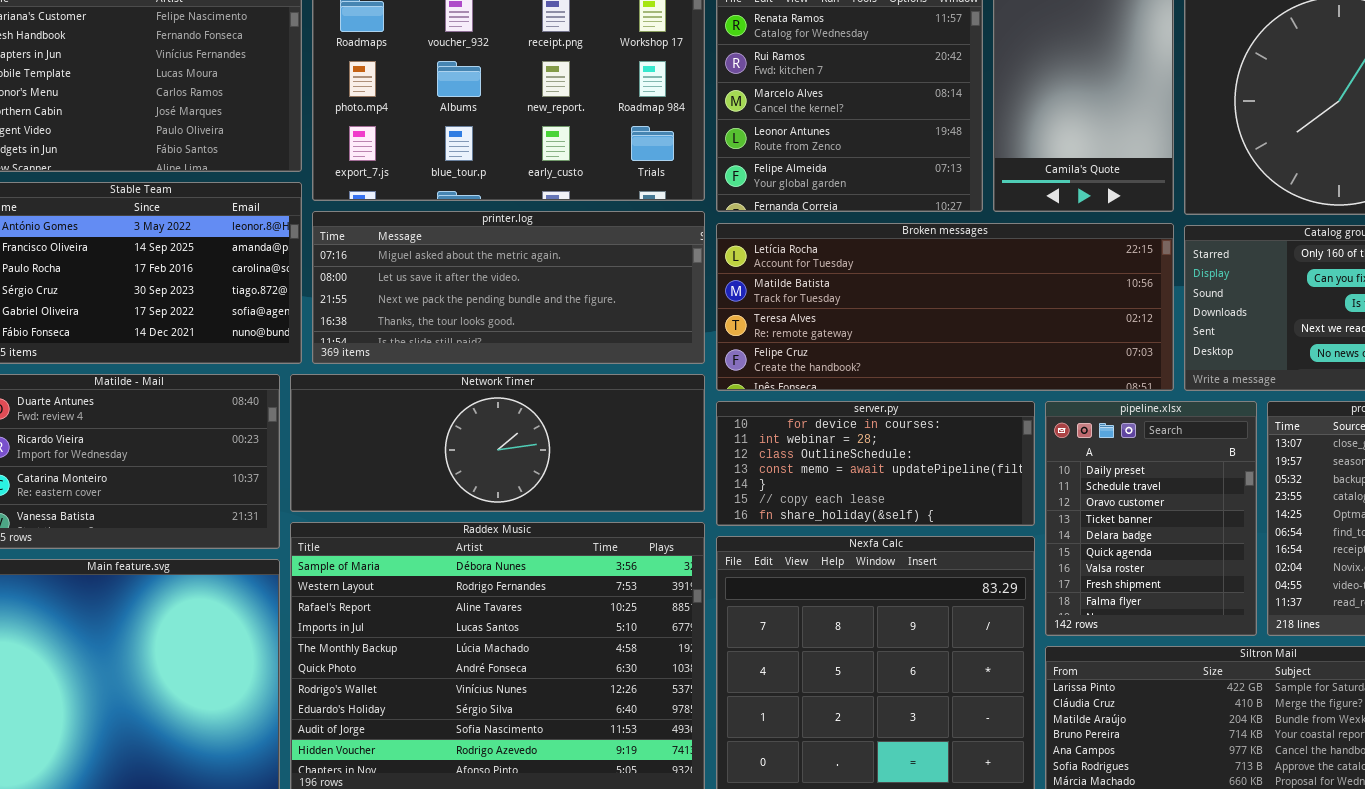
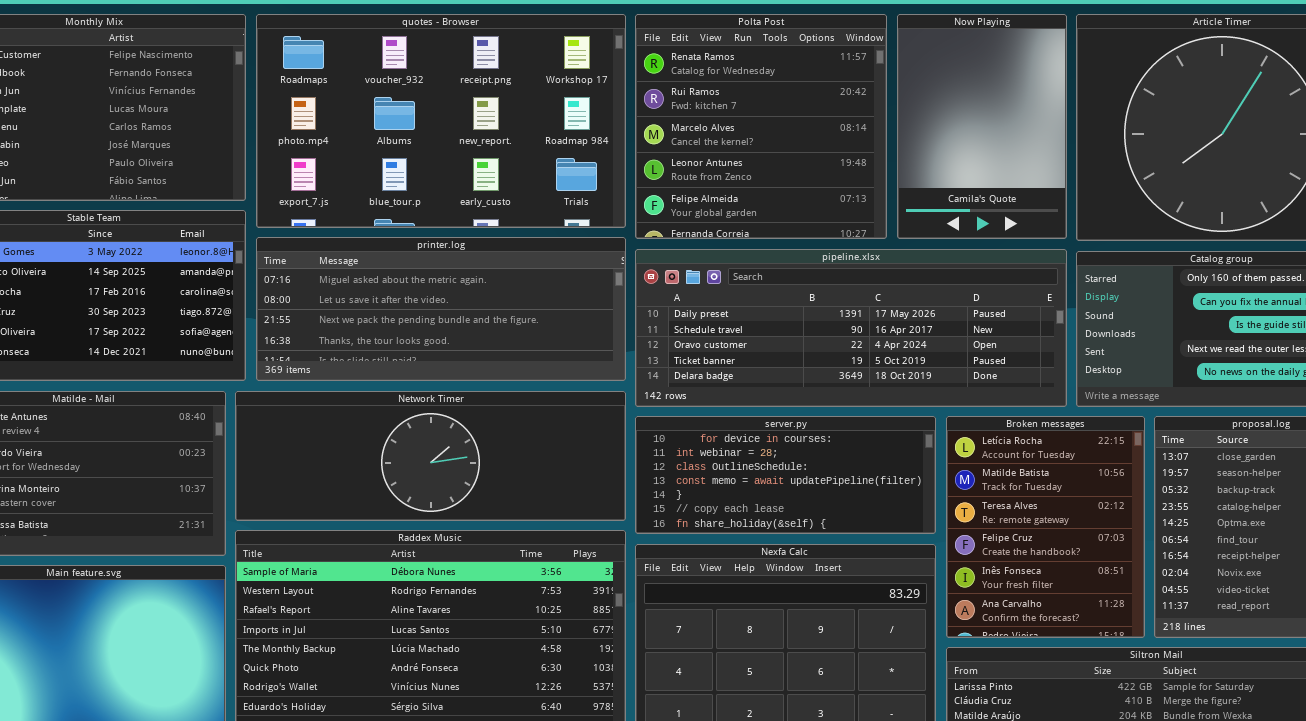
Broken messages: [716,223,1174,391] -> [946,416,1145,638], moved, resized
pipeline.xlsx: [1045,401,1257,636] -> [635,249,1067,407], moved, resized

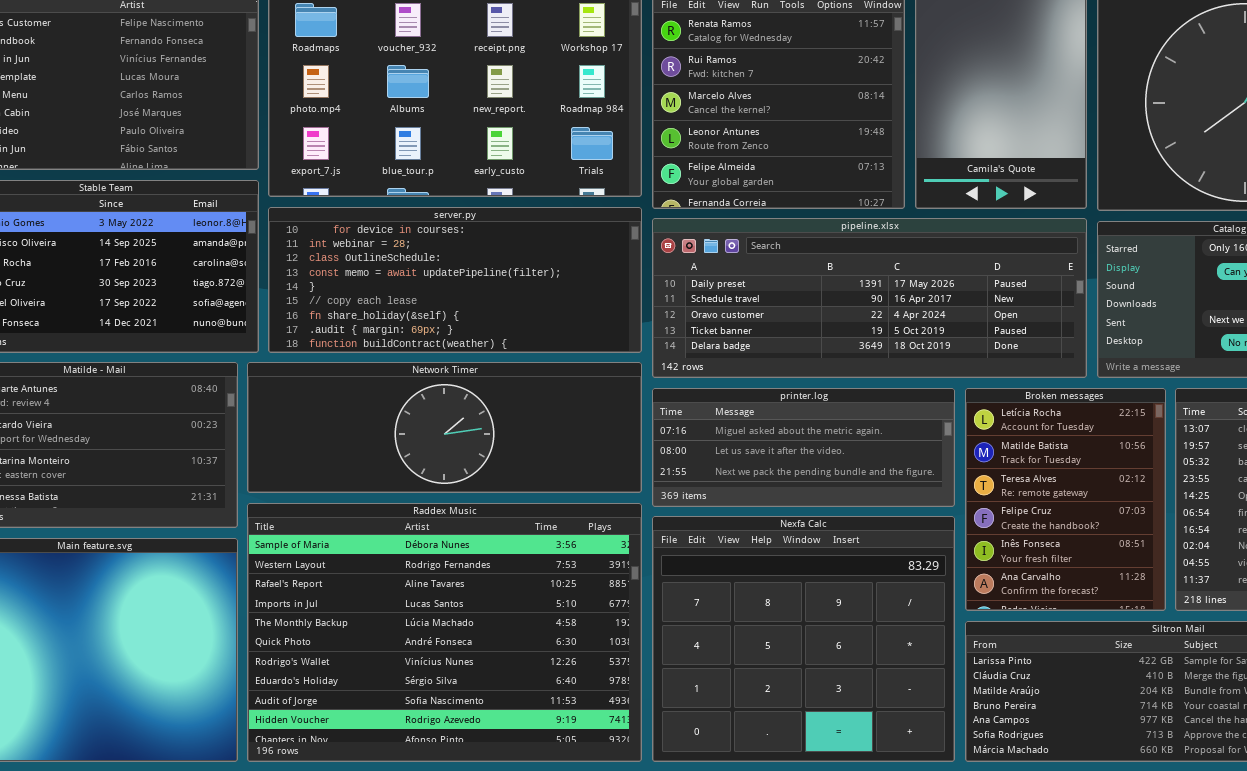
printer.log: [256,237,626,381] -> [652,388,955,507], moved, resized
server.py: [635,416,936,534] -> [268,207,642,353], moved, resized

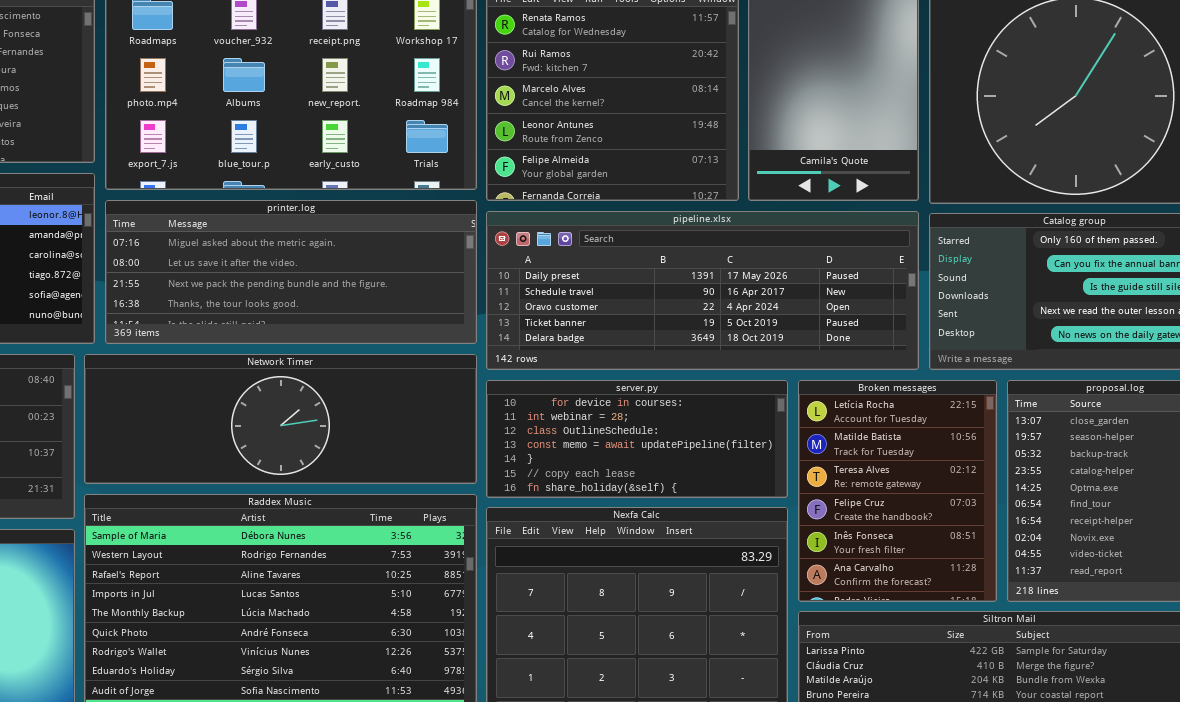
server.py: [268,207,642,353] -> [486,380,788,498], moved, resized
printer.log: [652,388,955,507] -> [105,200,477,344], moved, resized

